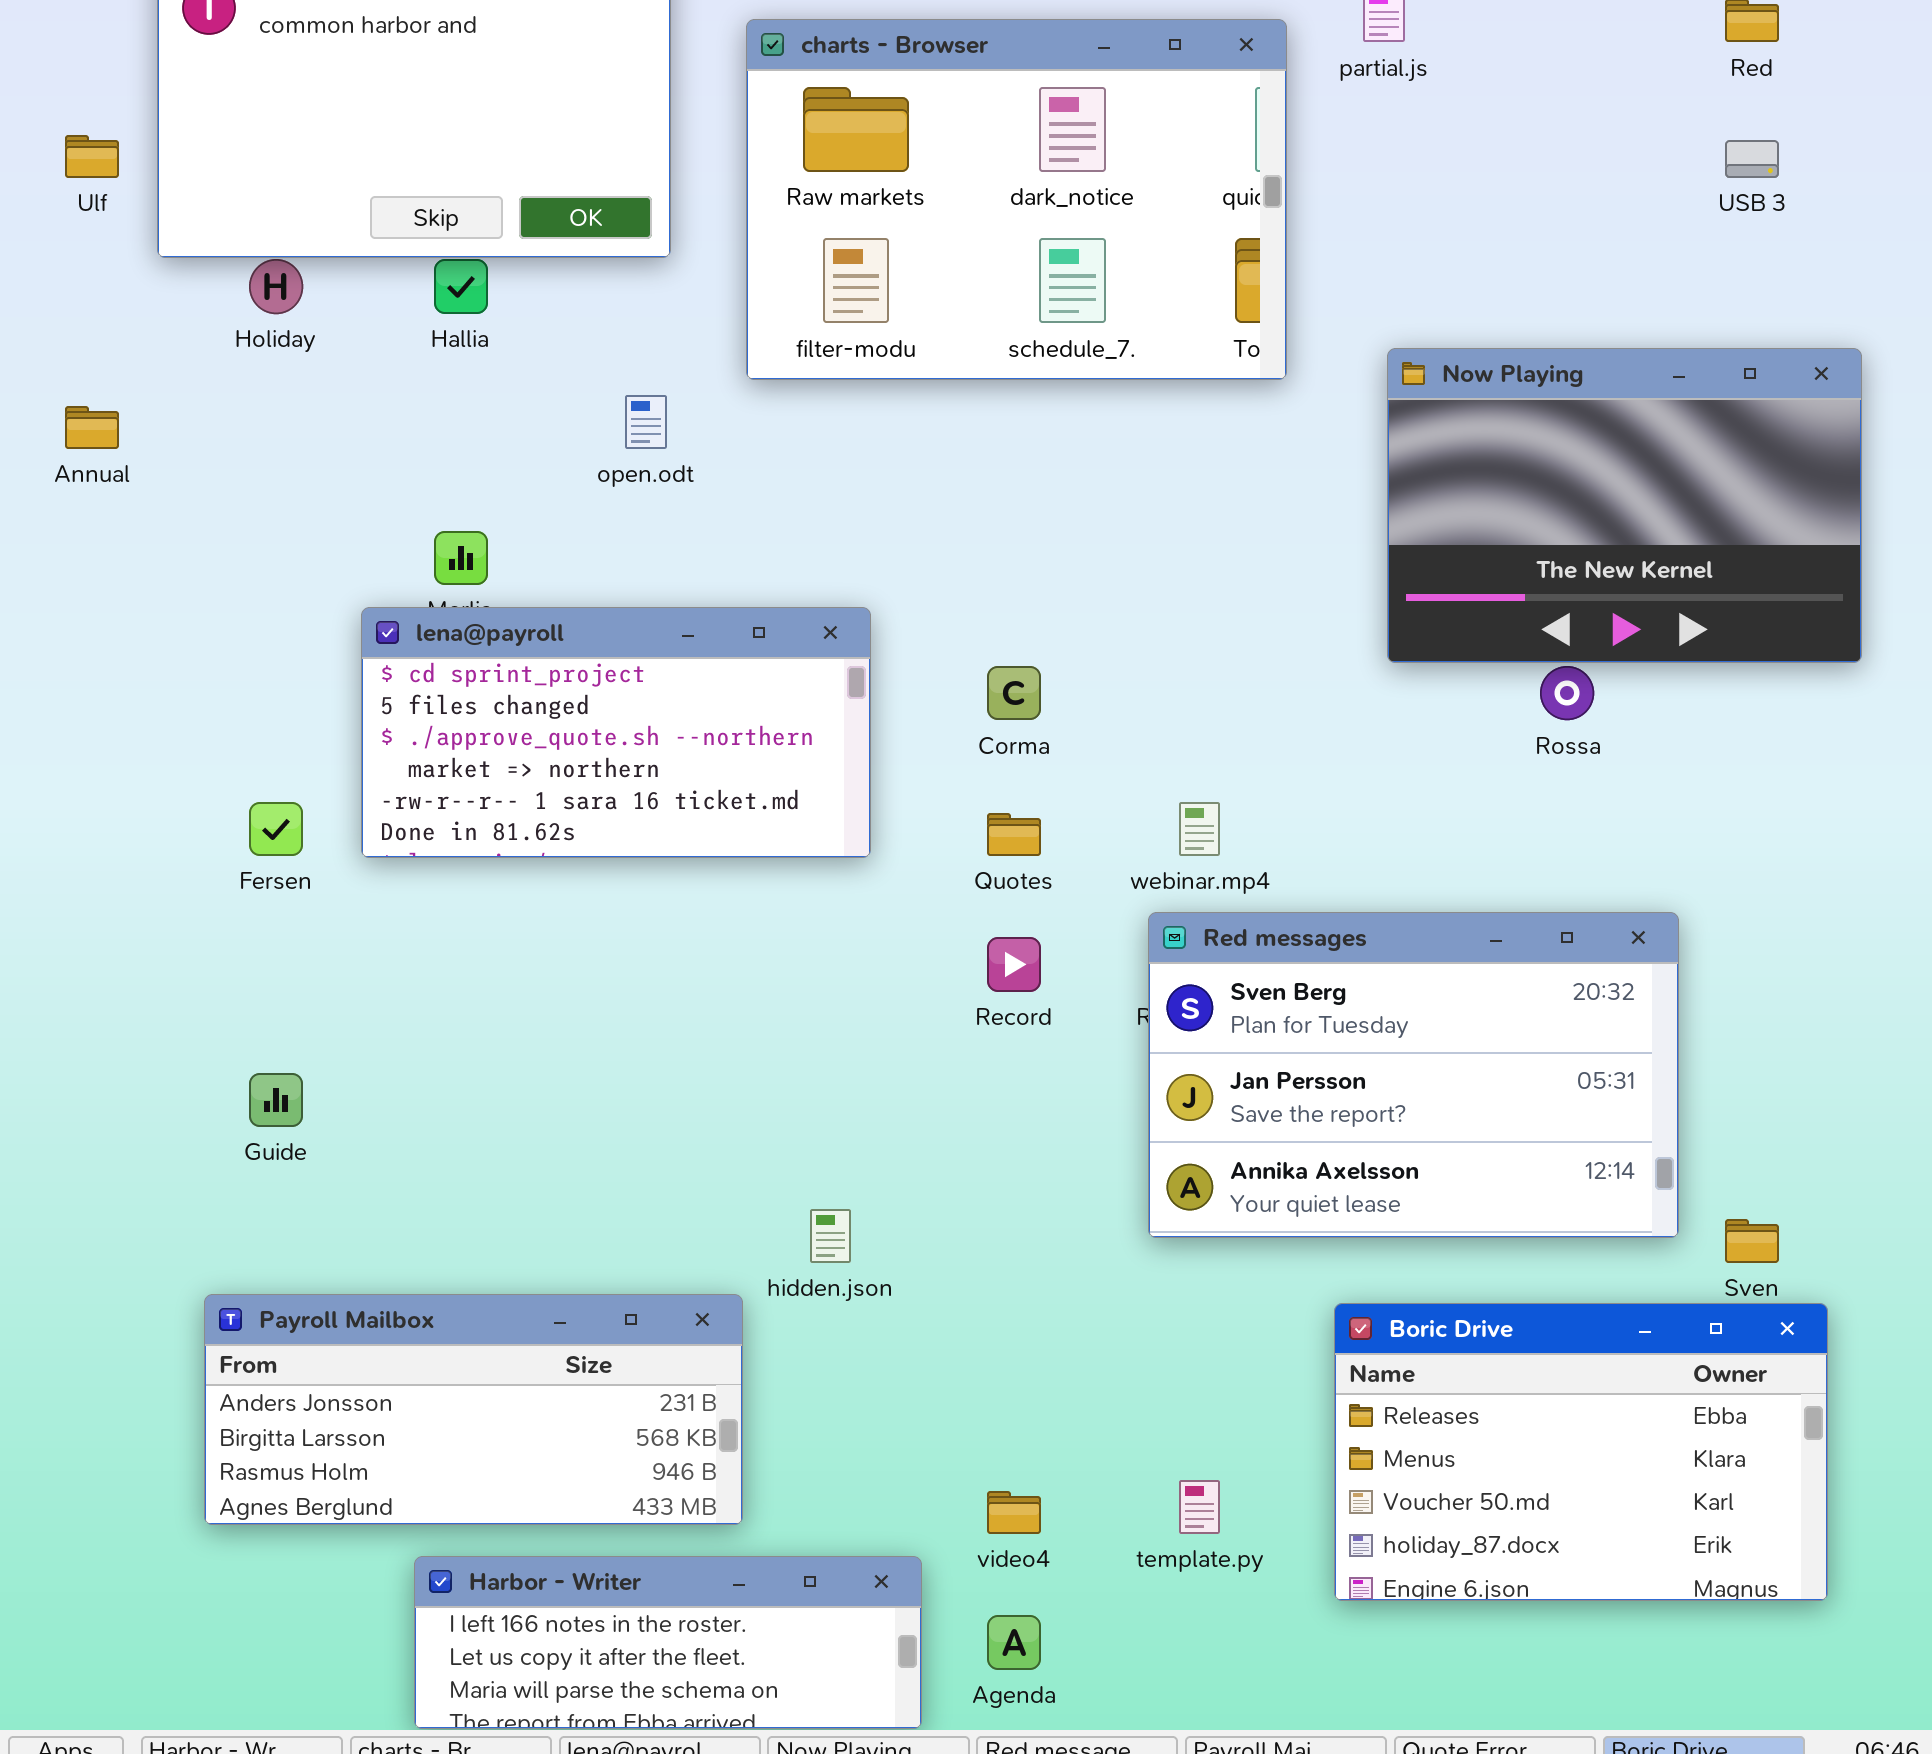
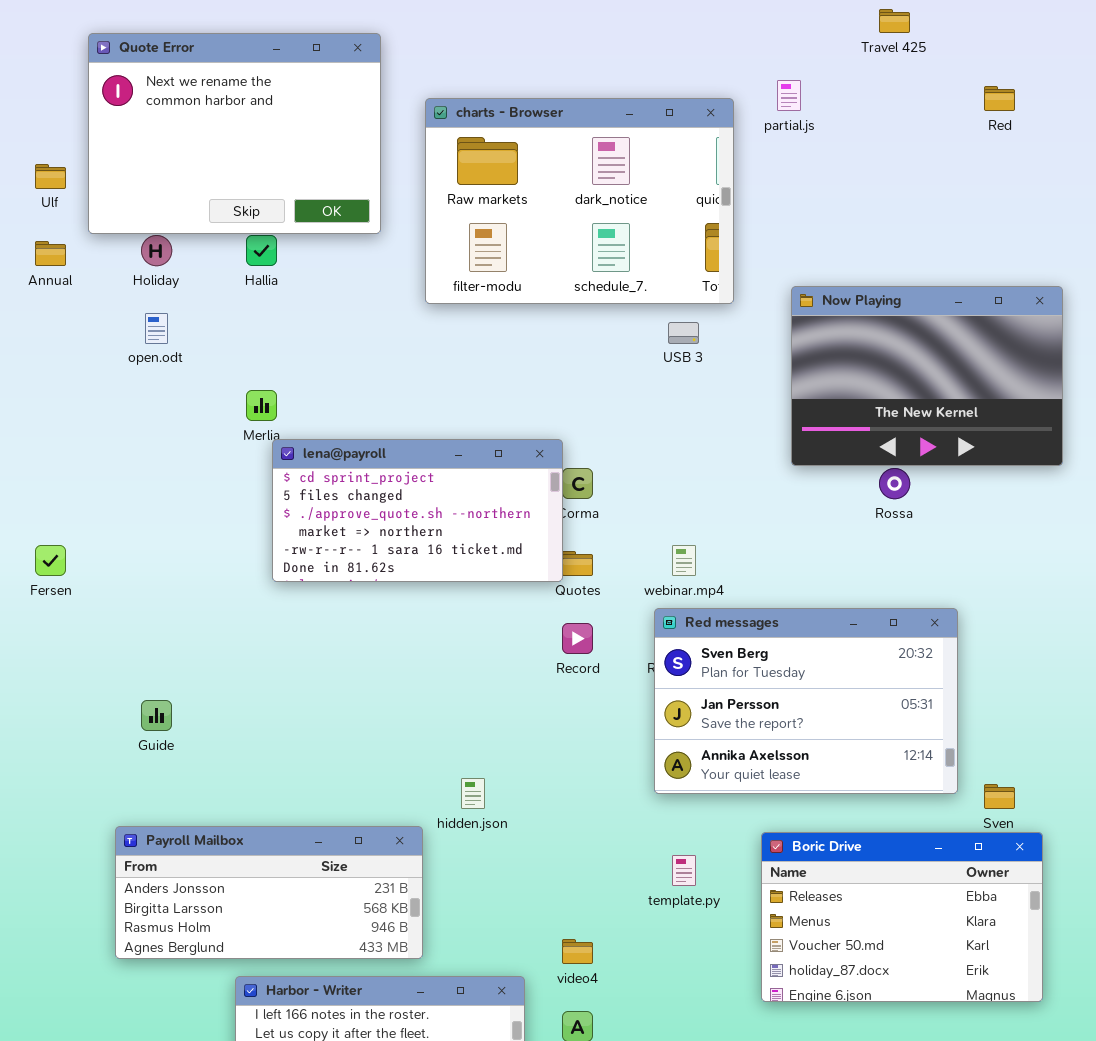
USB 3: [1725,140,1779,178] -> [668,322,699,344], moved
open.odt: [625,395,667,449] -> [145,313,168,344], moved
Annual: [65,406,119,449] -> [35,241,66,266], moved
lena@payroll: [361,607,871,858] -> [272,439,563,582], moved
Fersen: [249,802,303,856] -> [35,545,66,576], moved
template.py: [1179,1480,1220,1534] -> [672,855,696,886], moved

